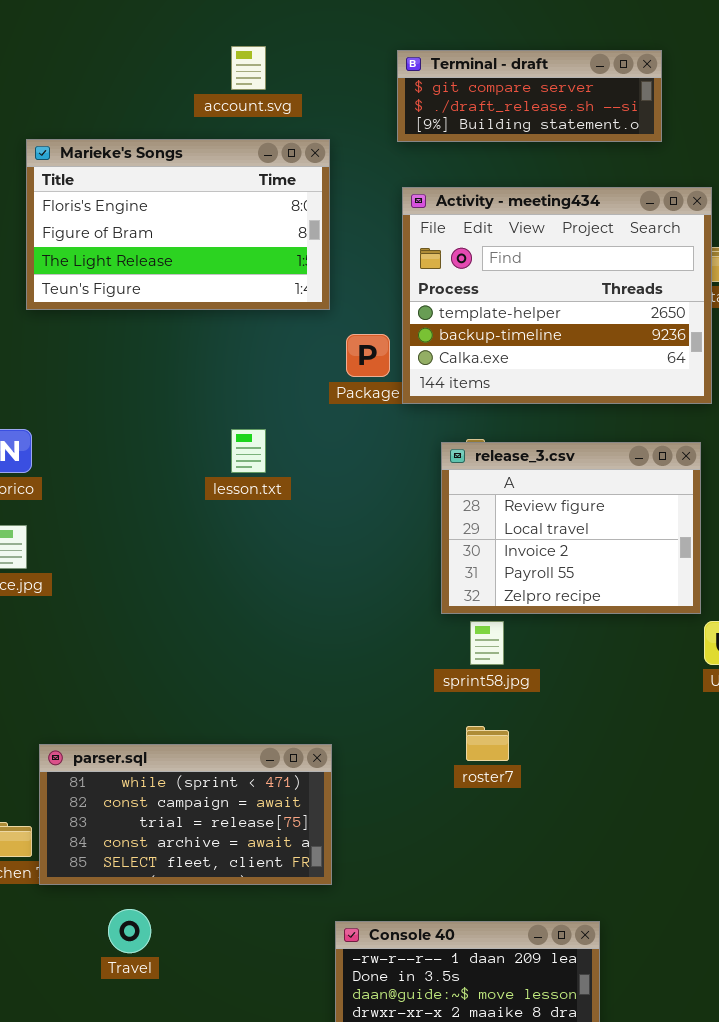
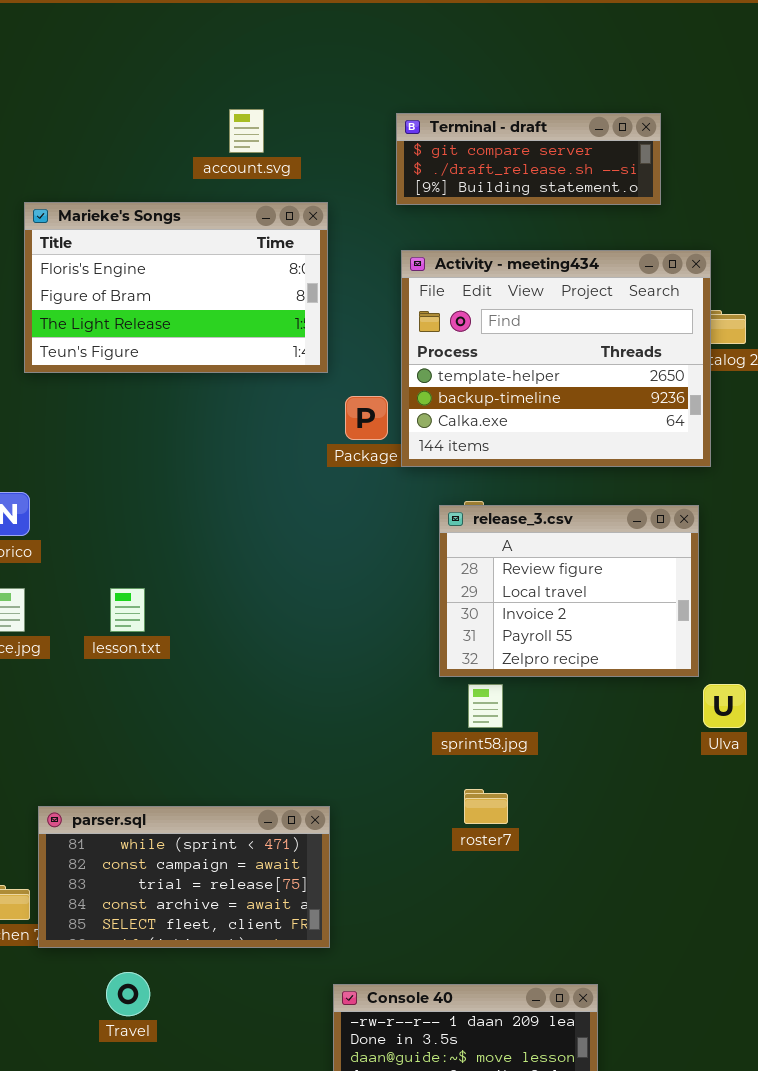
lesson.txt: [231,429,266,473] -> [110,588,145,632], moved

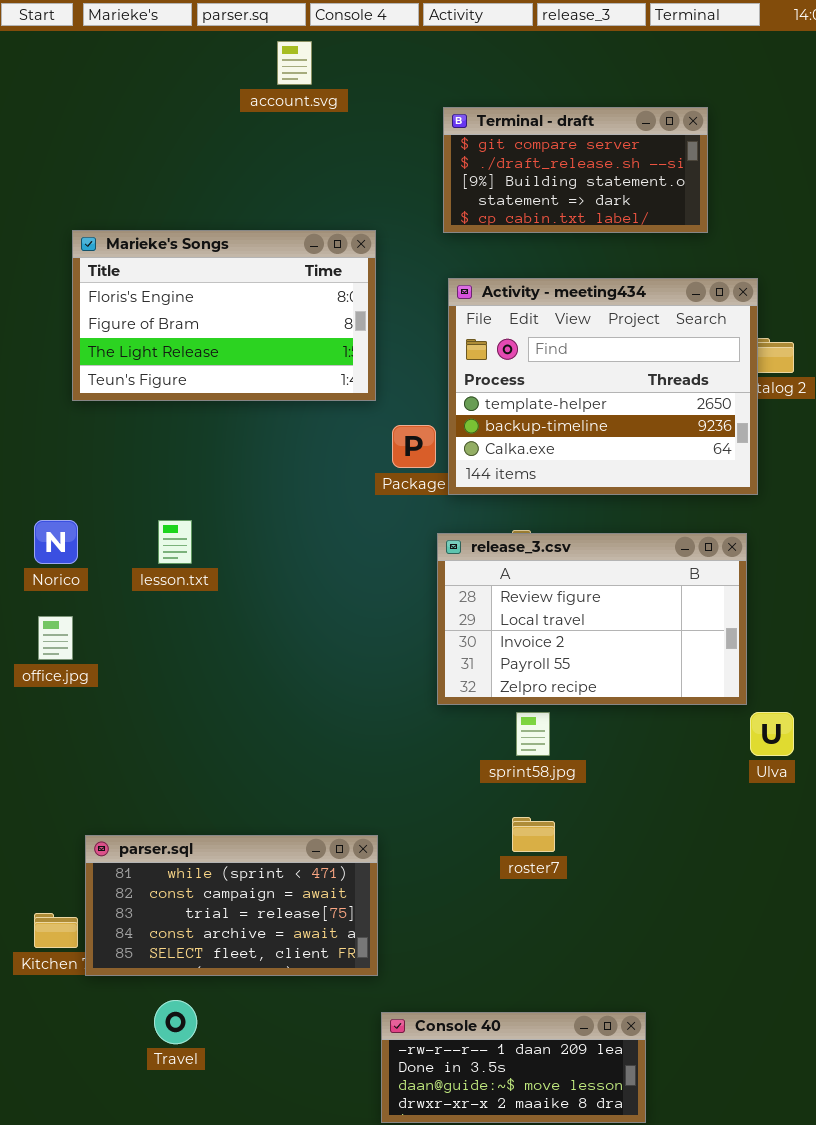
account.svg: [229,109,264,153] -> [277,41,312,85], moved
Terminal - draft: [396,113,661,205] -> [443,107,708,233], resized
release_3.csv: [439,505,699,677] -> [437,533,747,705], resized
lesson.txt: [110,588,145,632] -> [158,520,192,564], moved

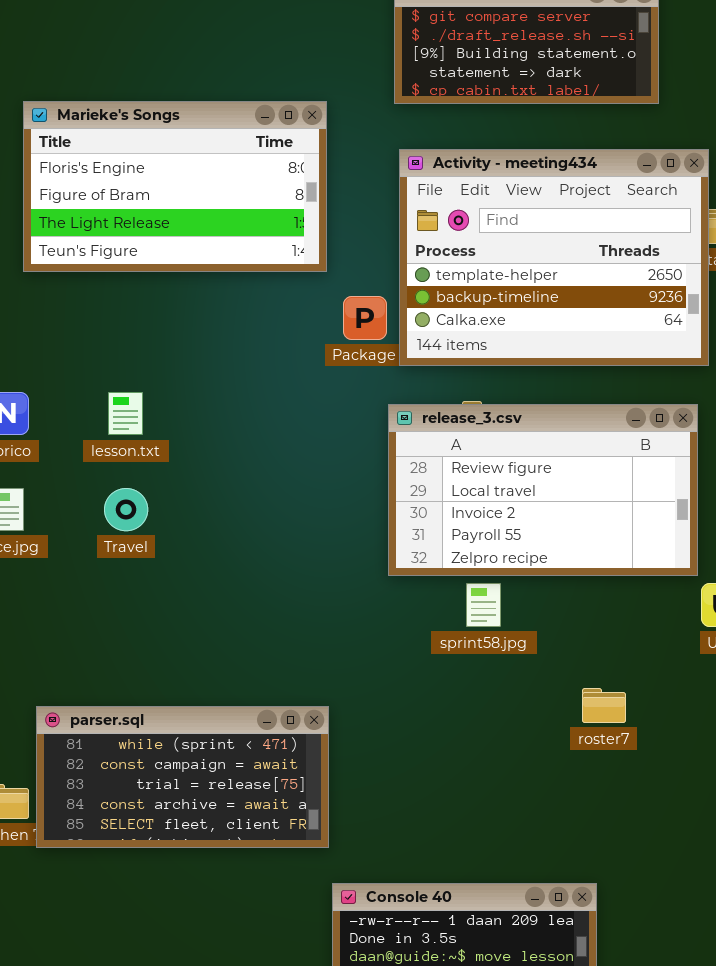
roster7: [512,817,555,852] -> [582,688,626,723], moved
Travel: [154,1000,197,1044] -> [104,488,148,531], moved

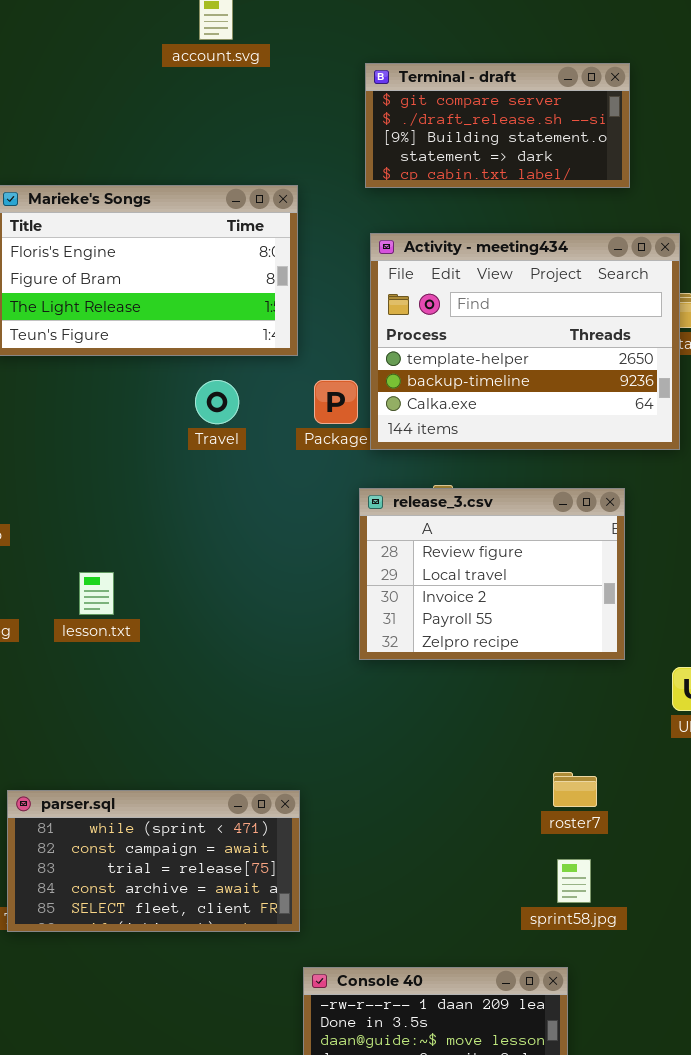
lesson.txt: [108,392,143,435] -> [79,572,114,615], moved
release_3.csv: [388,404,698,576] -> [359,488,625,660], resized
Travel: [104,488,148,531] -> [195,380,239,424], moved
sprint58.jpg: [466,583,501,627] -> [557,859,591,903], moved

